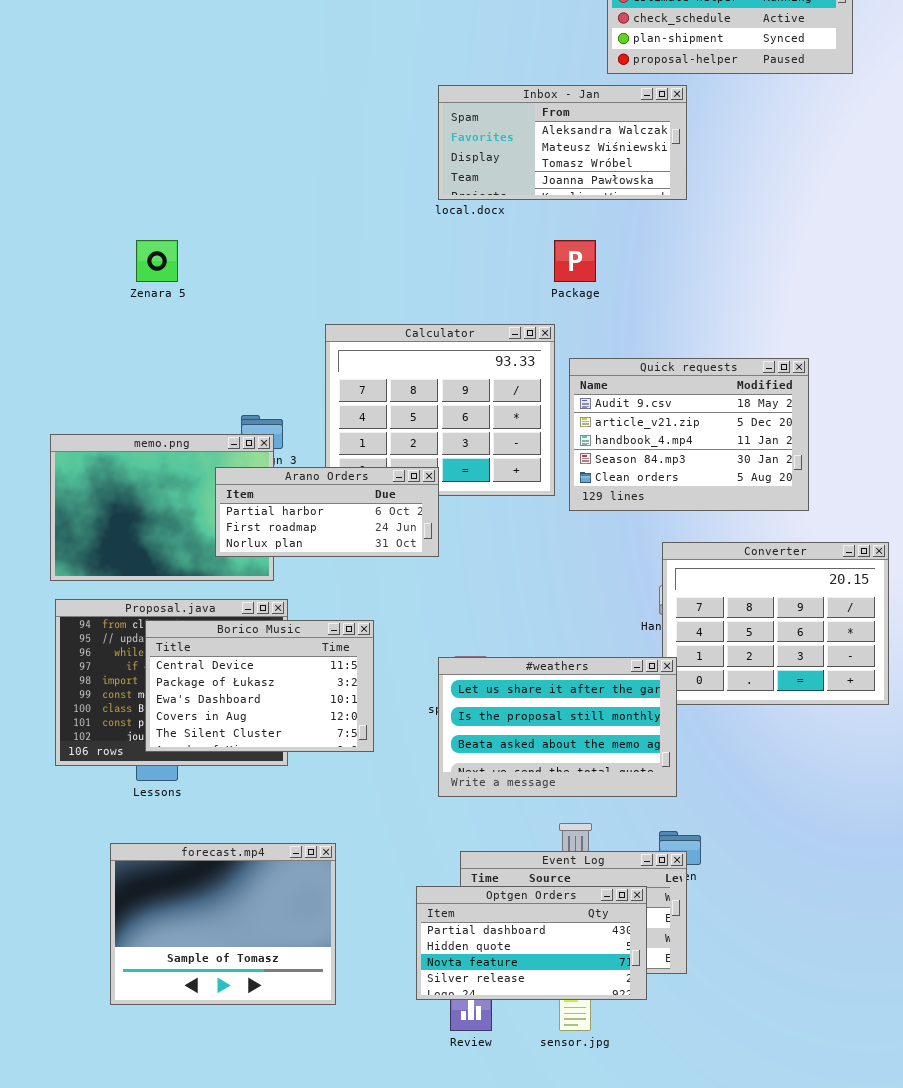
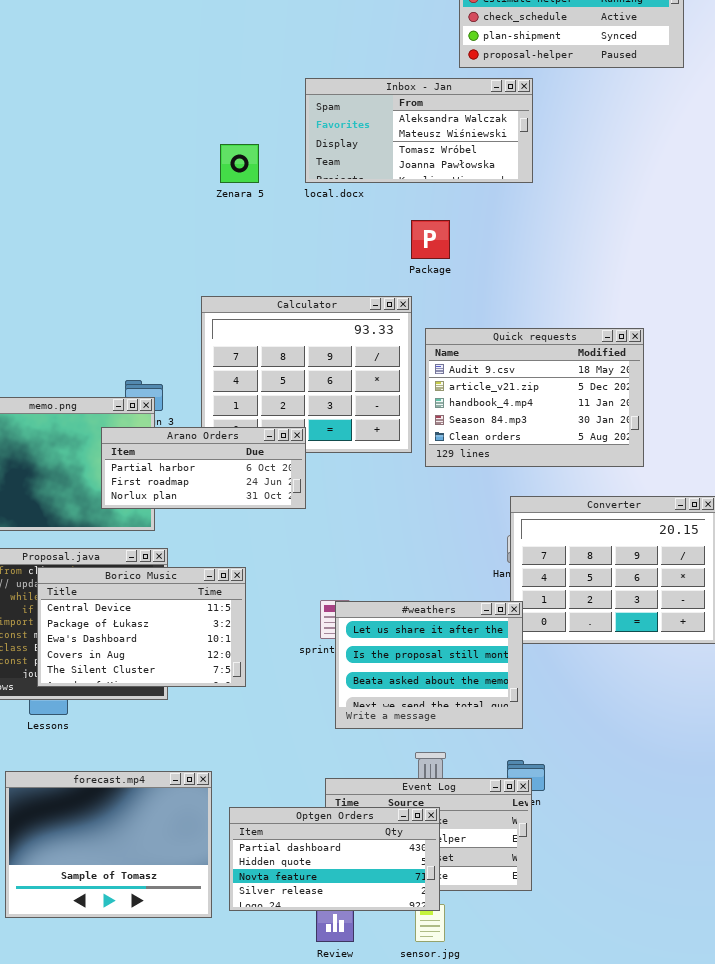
Zenara 5: [136,240,178,282] -> [220,144,259,183], moved
#weathers: [438,657,677,797] -> [335,601,523,729], resized
Optgen Orders: [416,886,647,1000] -> [229,807,440,911], moved

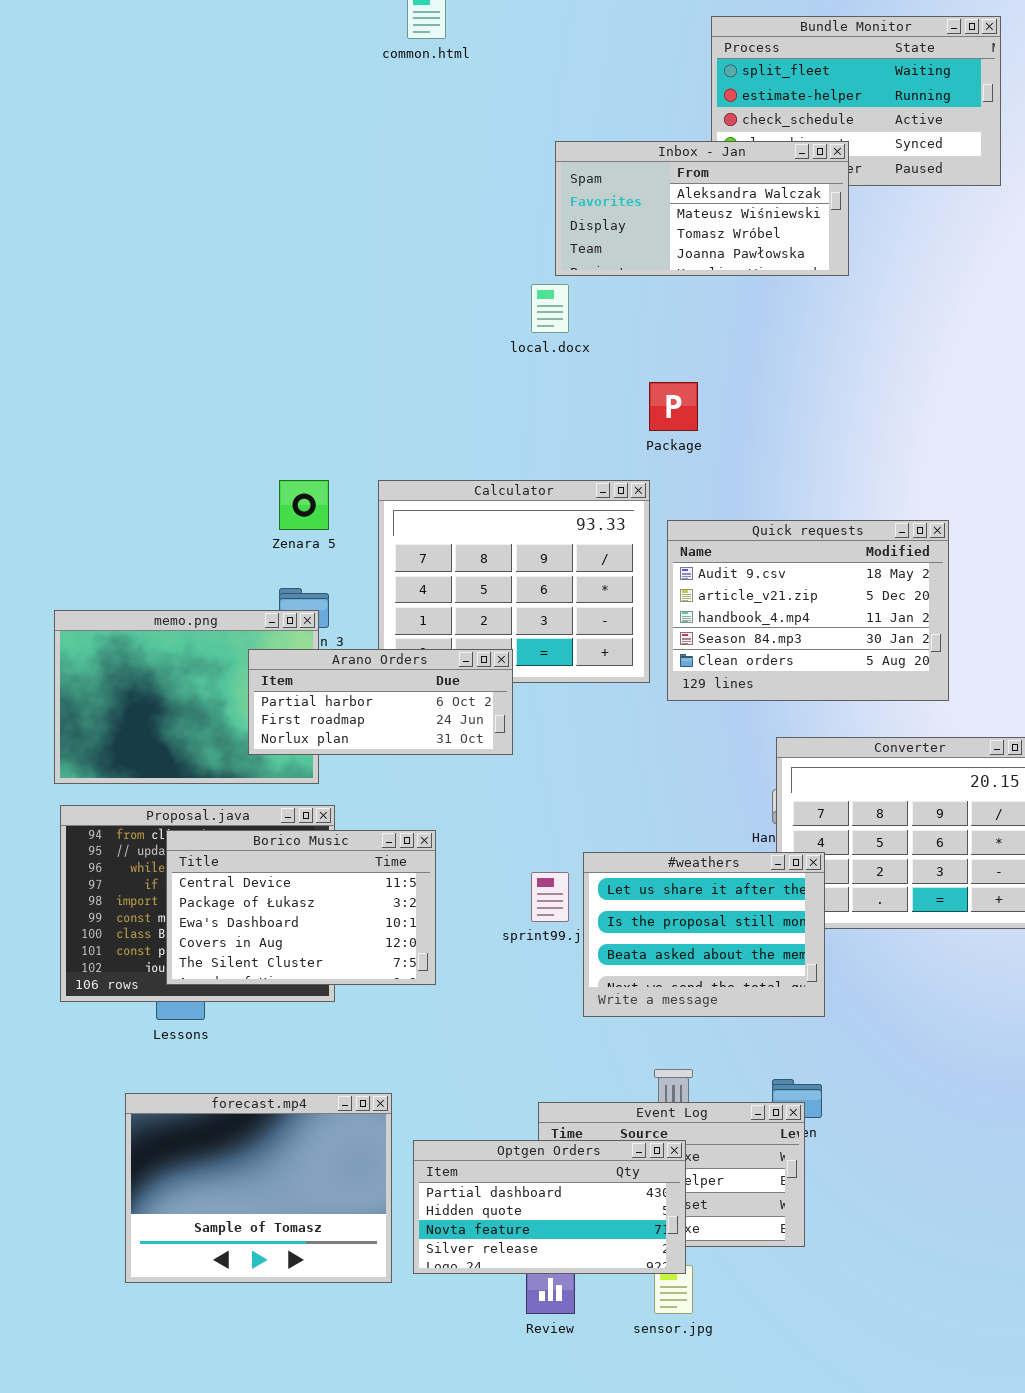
Inbox - Jan: [305,78,533,183] -> [555,141,849,276], moved
Zenara 5: [220,144,259,183] -> [279,480,329,530], moved
#weathers: [335,601,523,729] -> [583,852,825,1017], moved

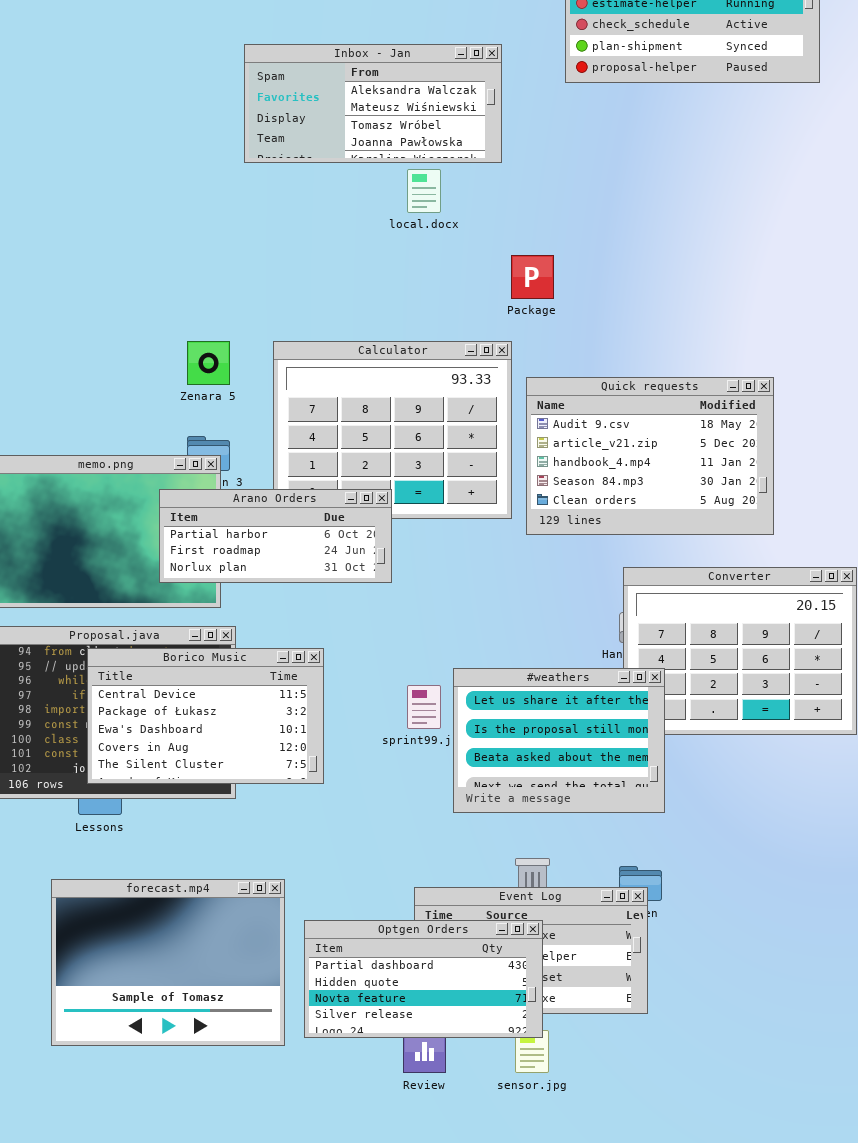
Inbox - Jan: [555,141,849,276] -> [244,44,502,163], moved

